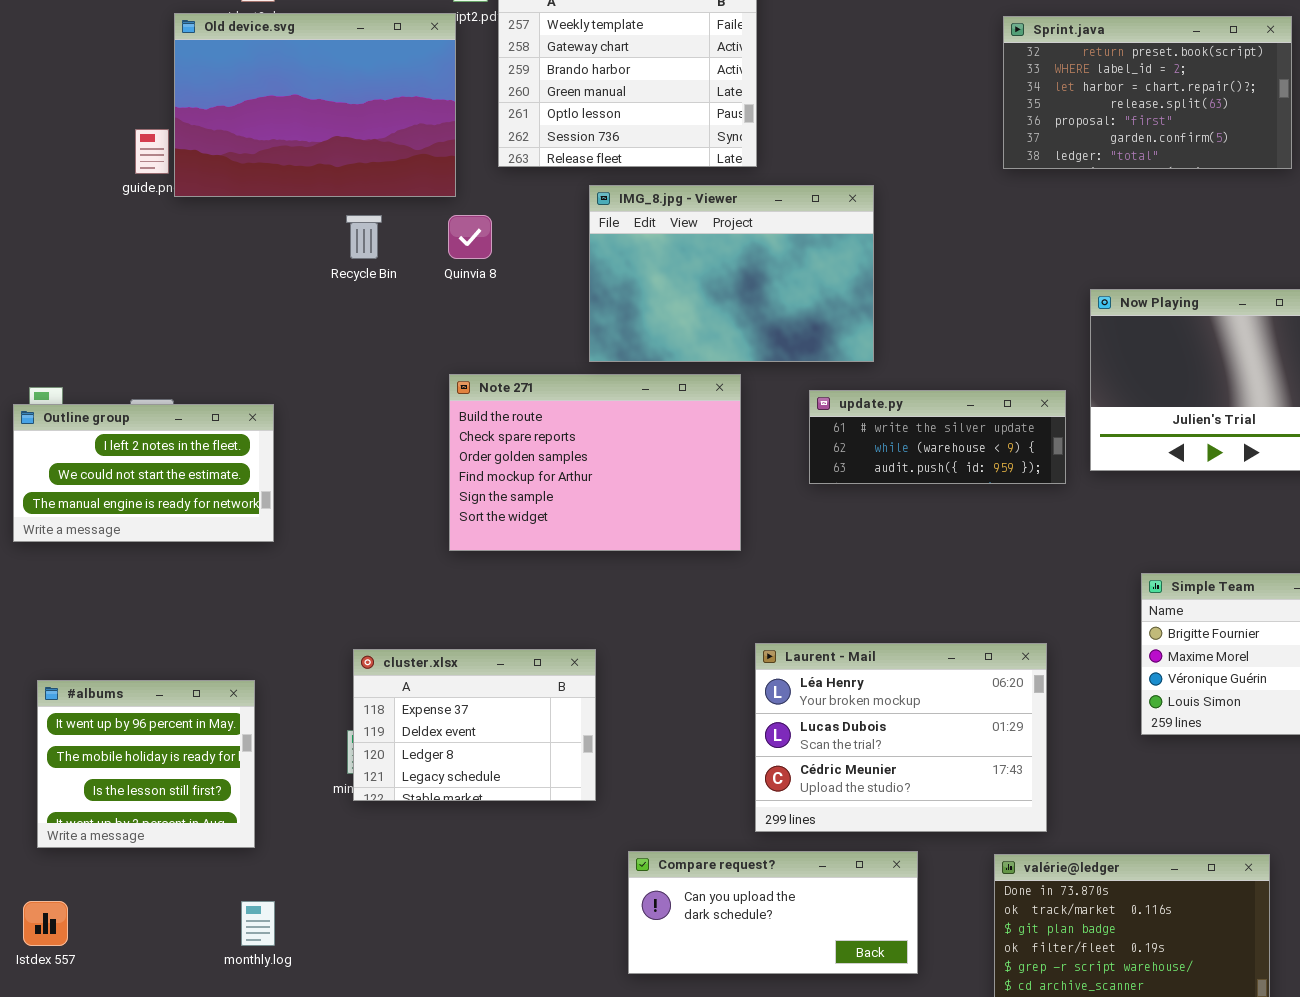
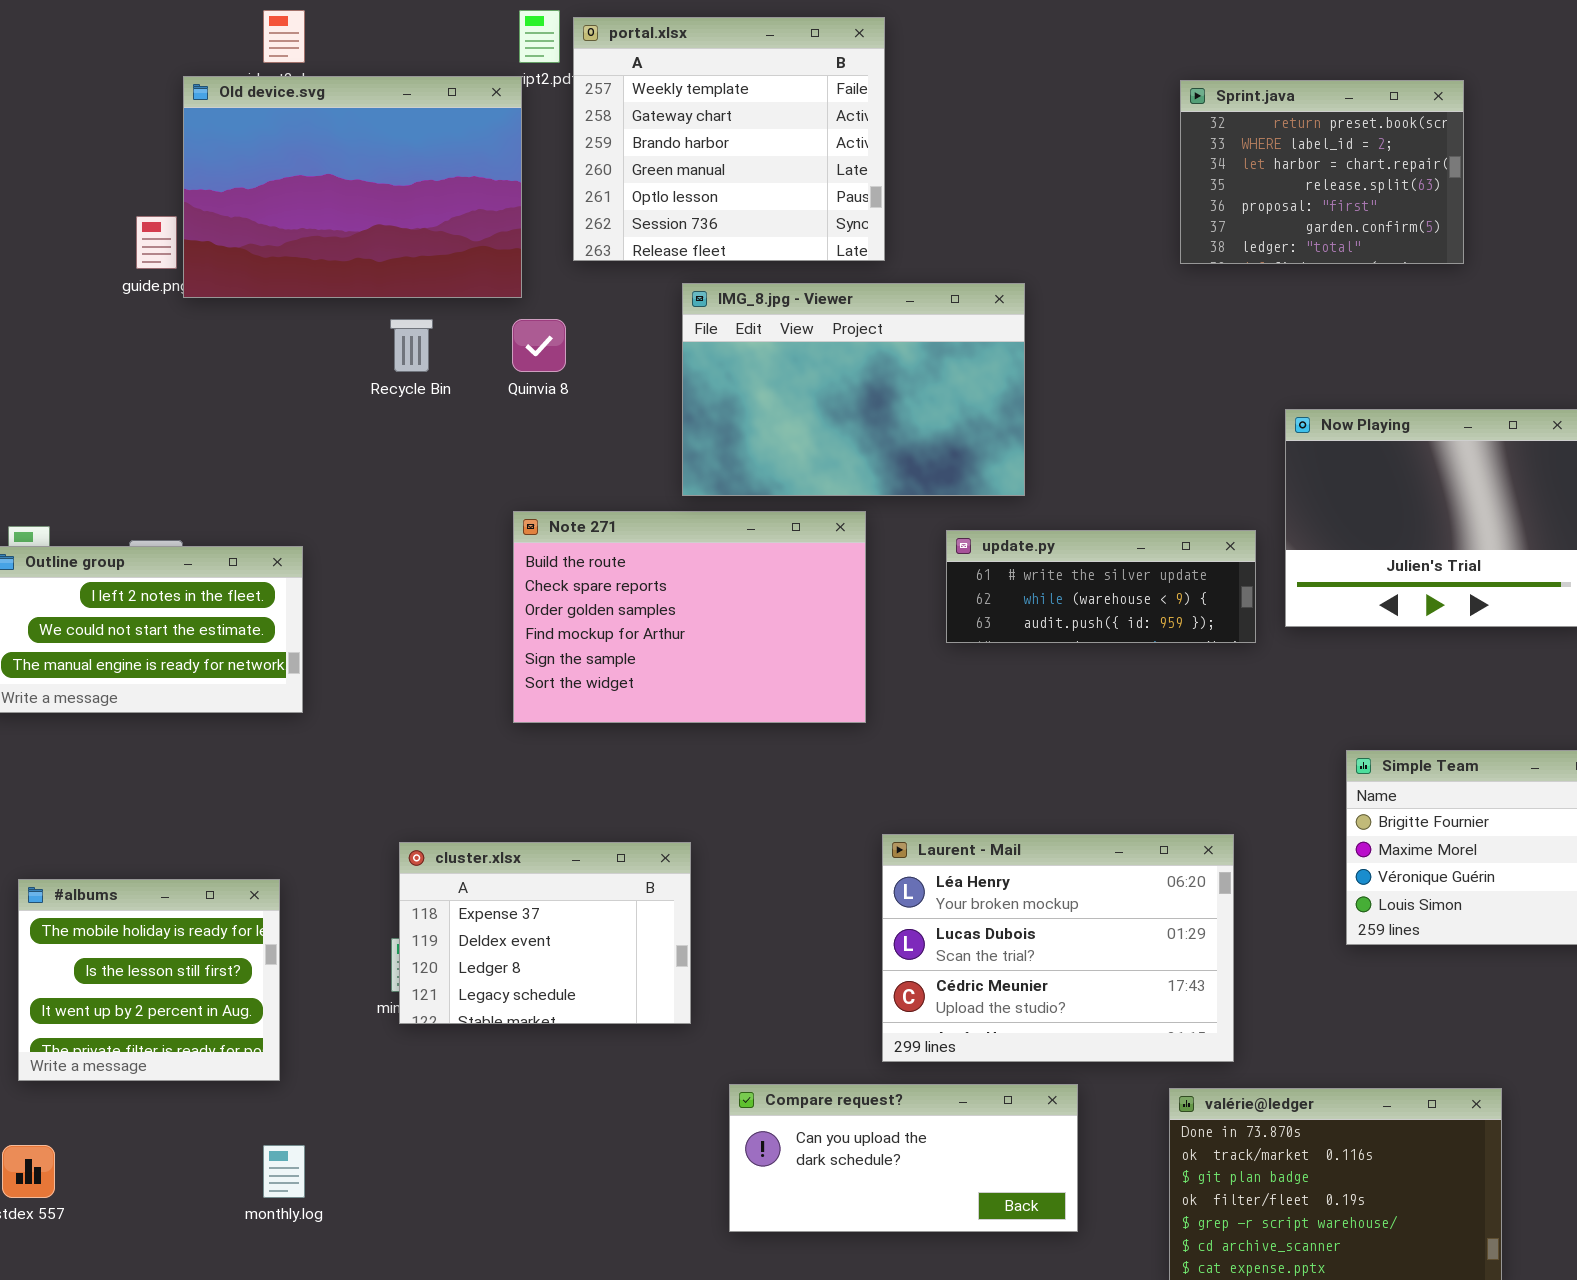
Sprint.java: [1003,16,1292,169] -> [1180,80,1464,264], resized
#albums: [37,680,255,848] -> [18,879,280,1081], scrolled down 1 row

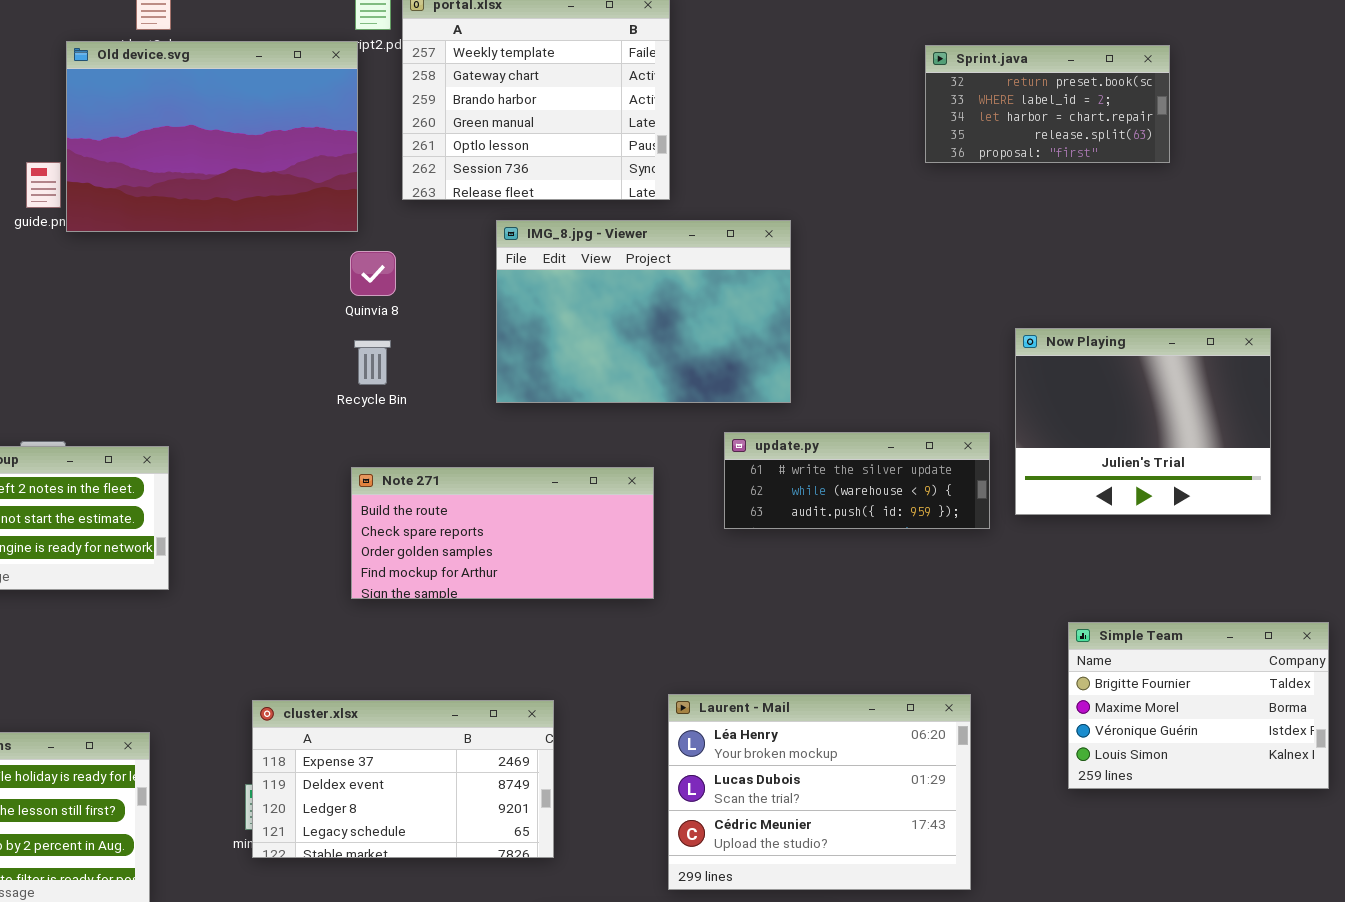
Sprint.java: [1180,80,1464,264] -> [925,45,1170,163], resized
Recycle Bin: [390,319,433,372] -> [354,340,391,385], moved
Note 271: [513,511,866,723] -> [351,467,654,599], resized
cluster.xlsx: [399,842,691,1024] -> [252,700,554,858], resized

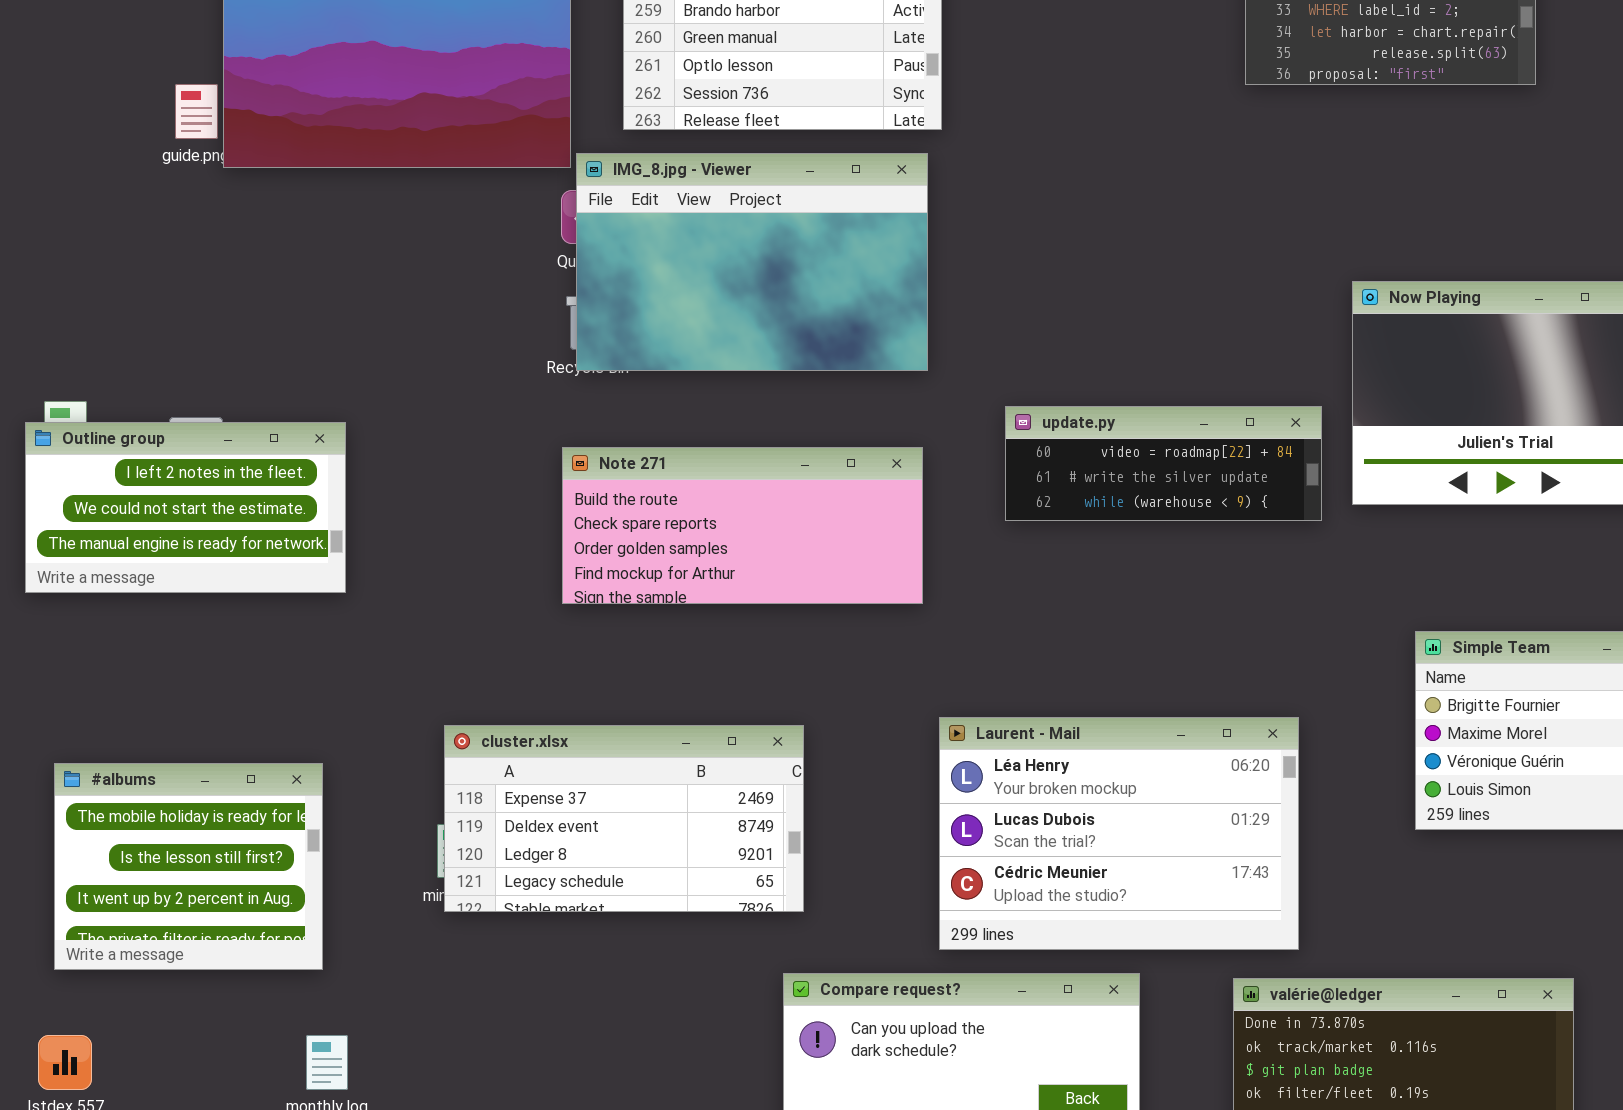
IMG_8.jpg - Viewer: [496,220,791,403] -> [576,153,928,371], moved
update.py: [724,432,990,529] -> [1005,406,1322,521], scrolled up 1 row

